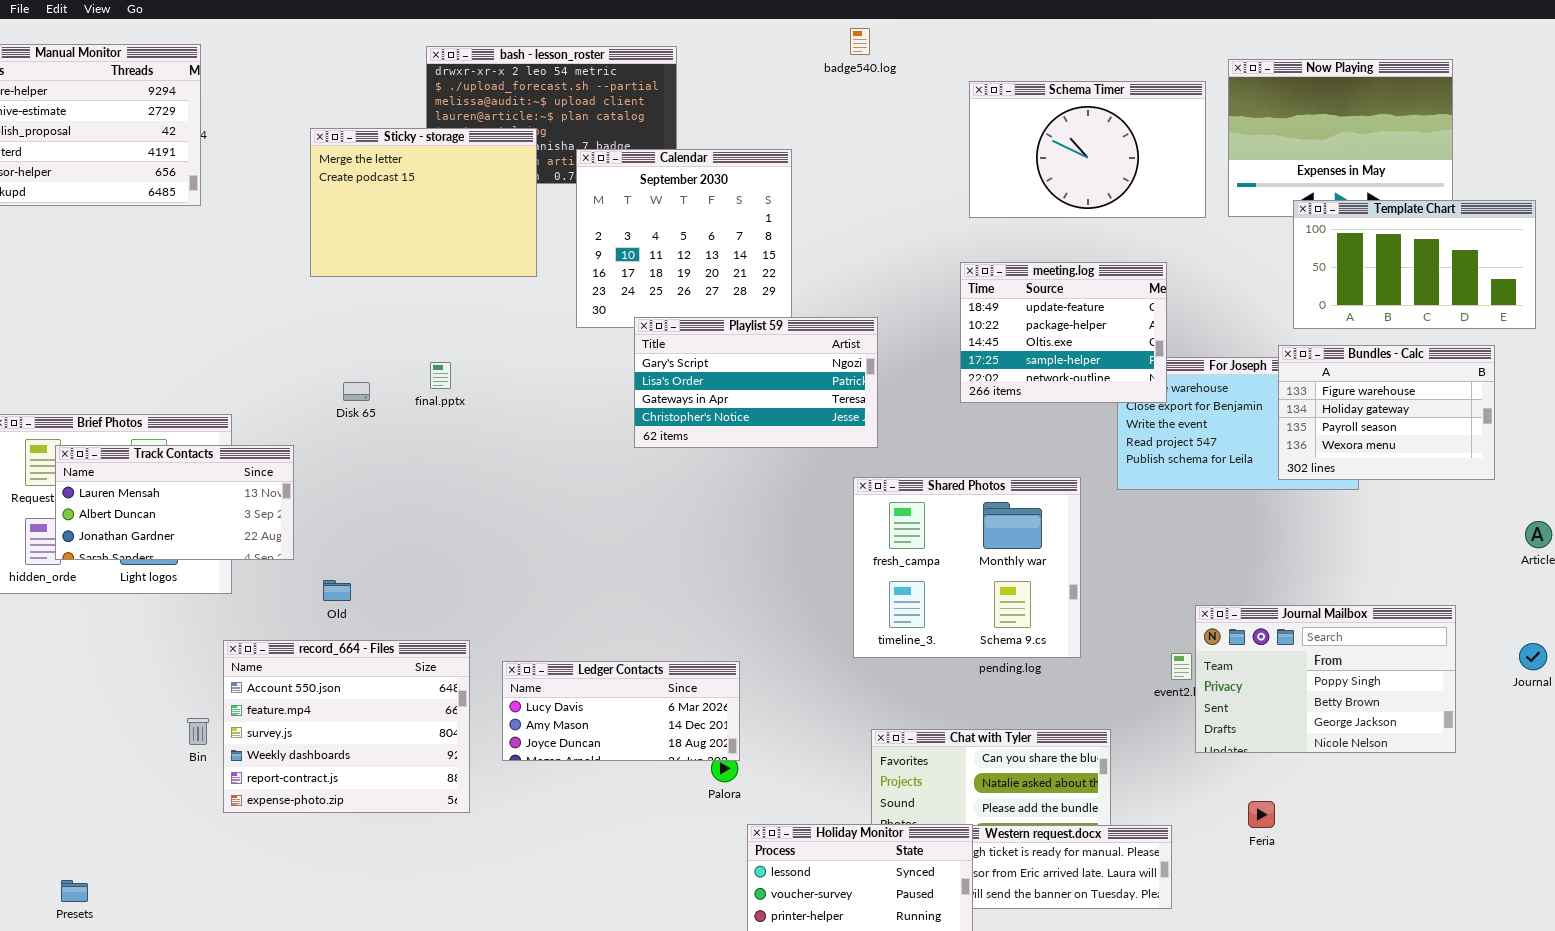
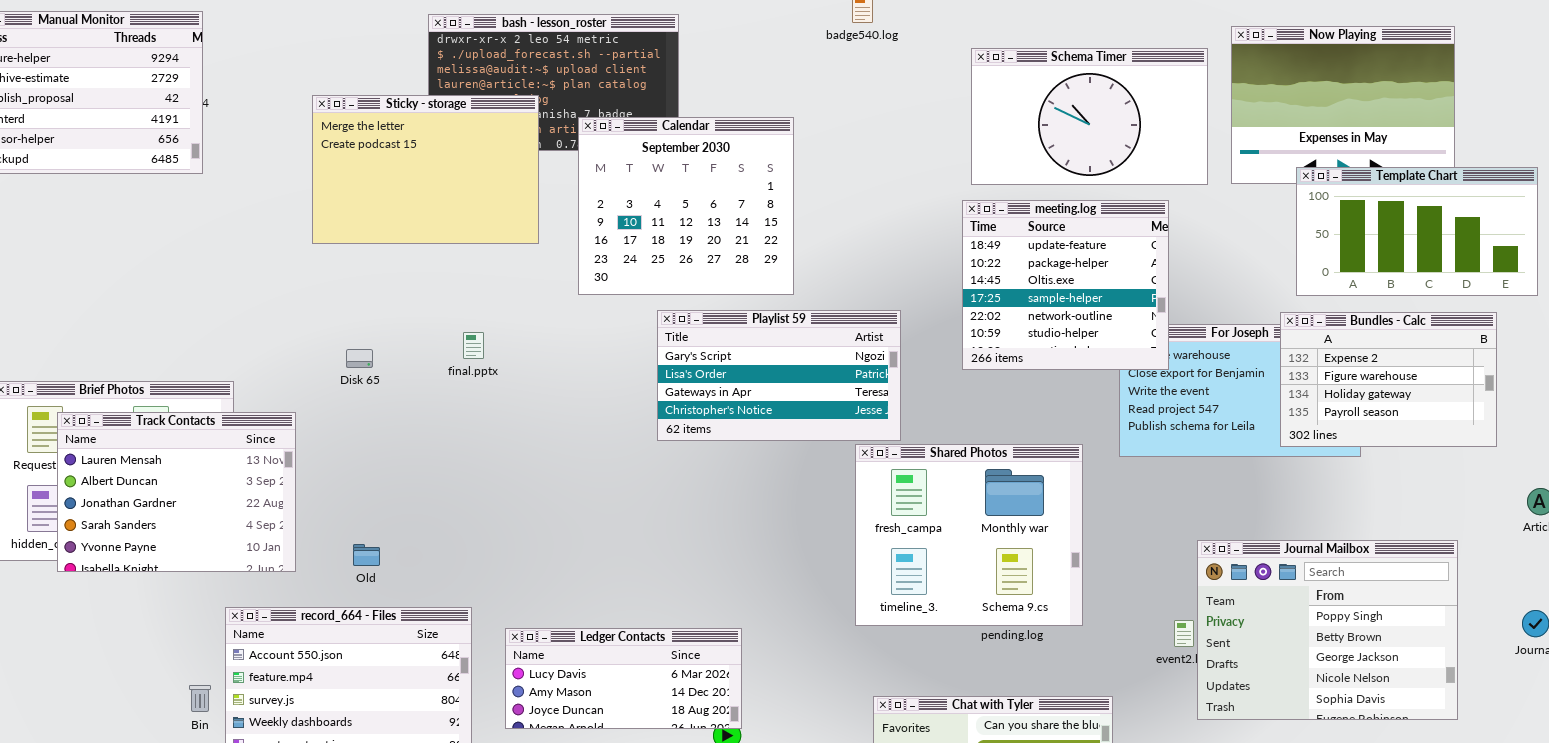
meeting.log: [960,262,1167,403] -> [962,200,1169,370], resized
Playlist 59: [634,317,878,448] -> [657,310,901,441], moved
Bundles - Calc: [1278,345,1495,480] -> [1280,312,1497,447], scrolled up 1 row
final.pptx: [430,362,451,389] -> [463,332,484,359], moved
Track Contacts: [55,445,294,560] -> [57,412,296,572], resized
Old: [323,580,351,601] -> [353,544,380,566], moved
Journal Mailbox: [1195,605,1456,753] -> [1197,540,1458,720], resized

